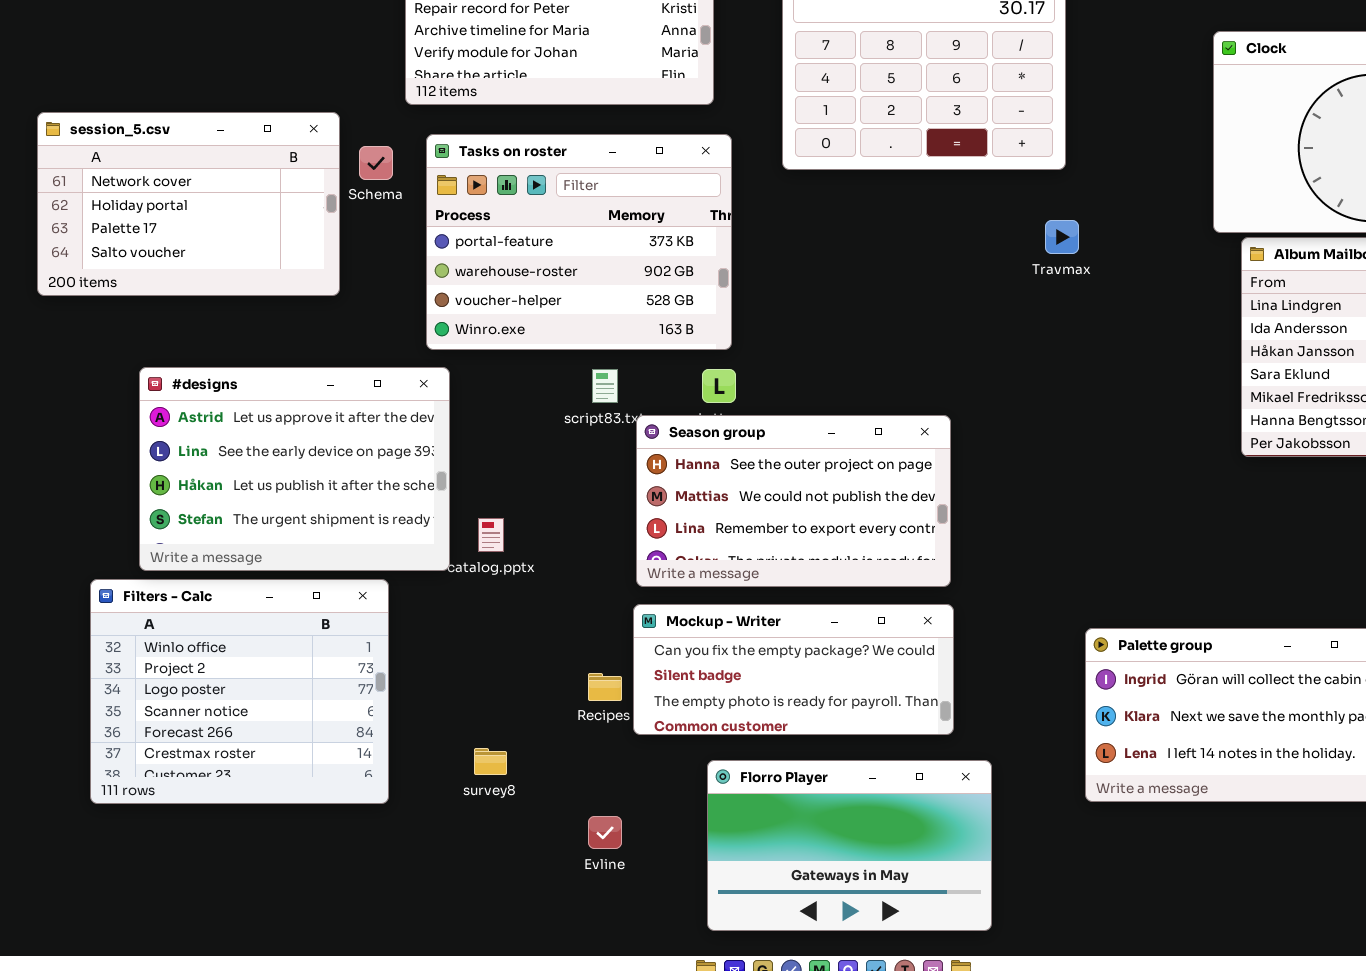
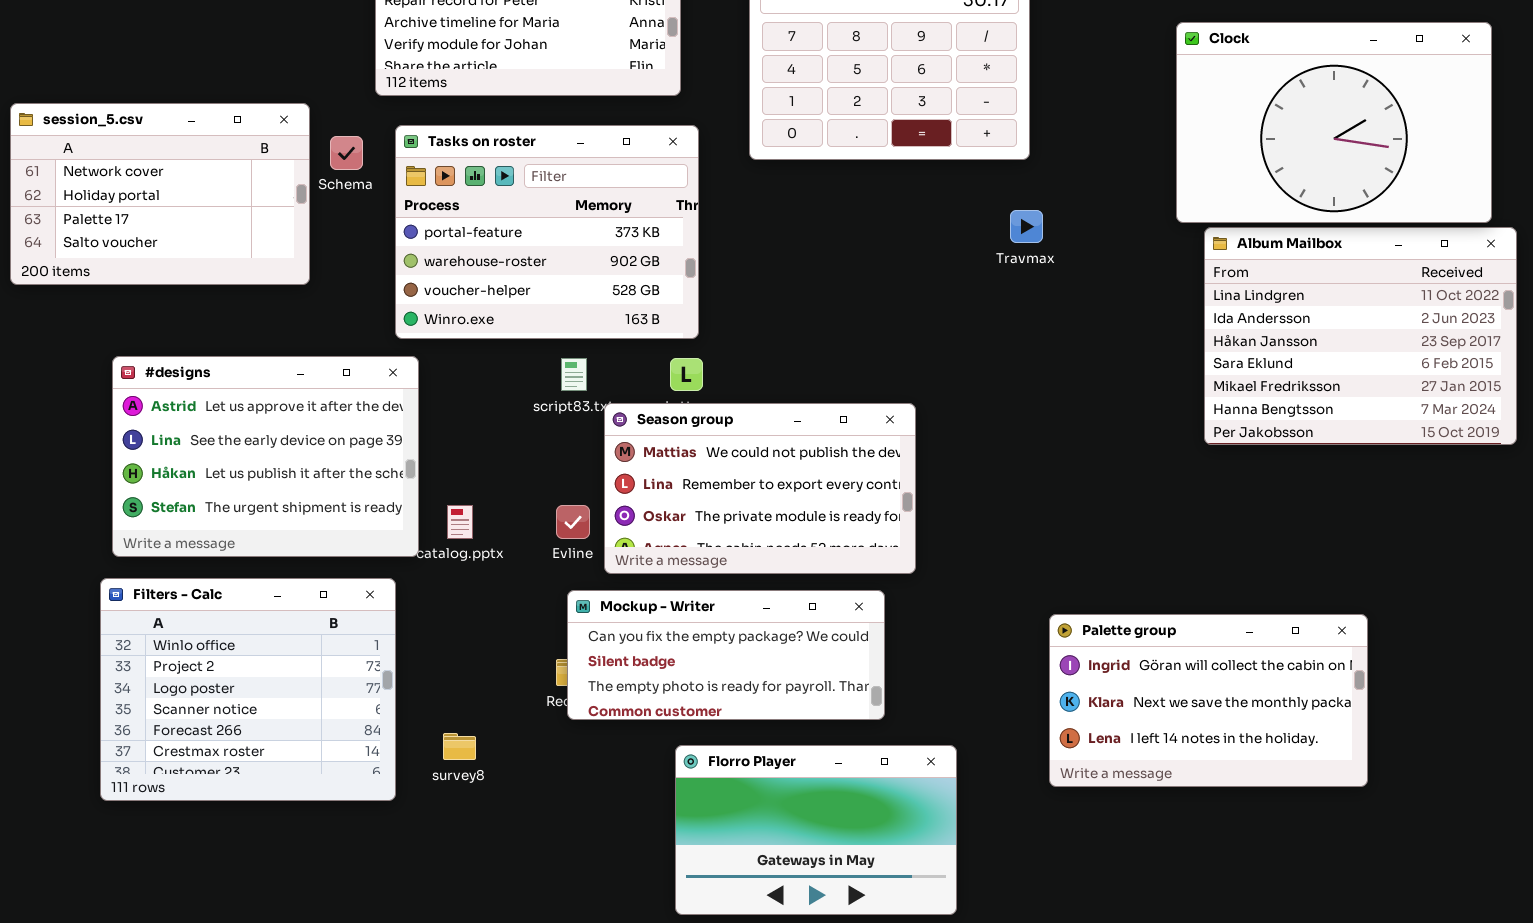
Season group: [636,415,951,587] -> [604,403,916,574], scrolled down 1 row
Filters - Calc: [90,579,389,804] -> [100,578,396,801], moved
Mockup - Writer: [633,604,954,735] -> [567,590,885,720], moved
Evline: [588,816,622,849] -> [556,505,590,539], moved

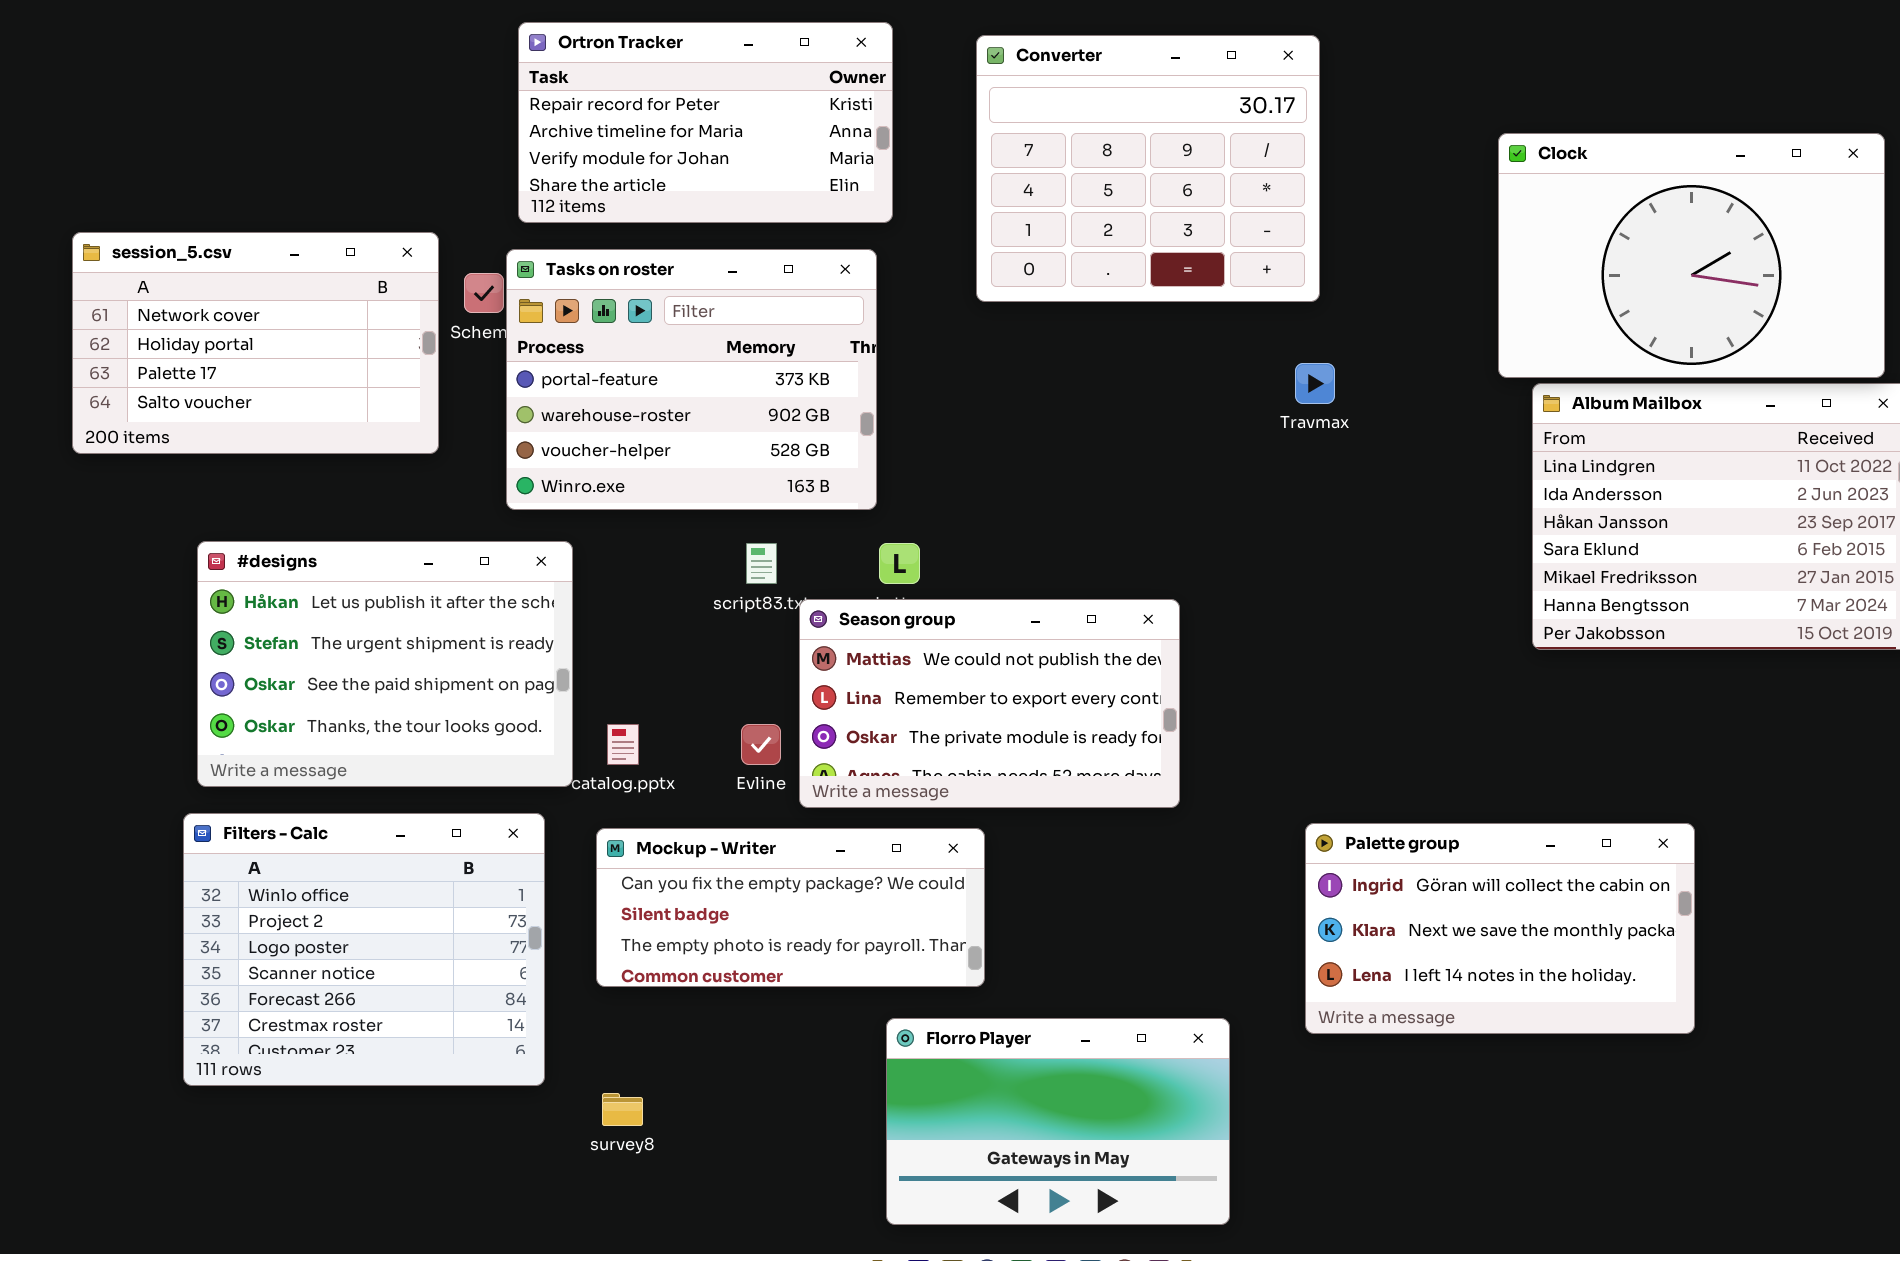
Tasks on roster: [395,125,699,339] -> [506,249,877,510], moved
#designs: [112,356,419,557] -> [197,541,573,787], scrolled down 2 rows
Mockup - Writer: [567,590,885,720] -> [596,828,985,987], moved
Palette group: [1049,614,1368,787] -> [1305,823,1695,1034], moved
survey8: [443,733,476,760] -> [602,1093,643,1126], moved

